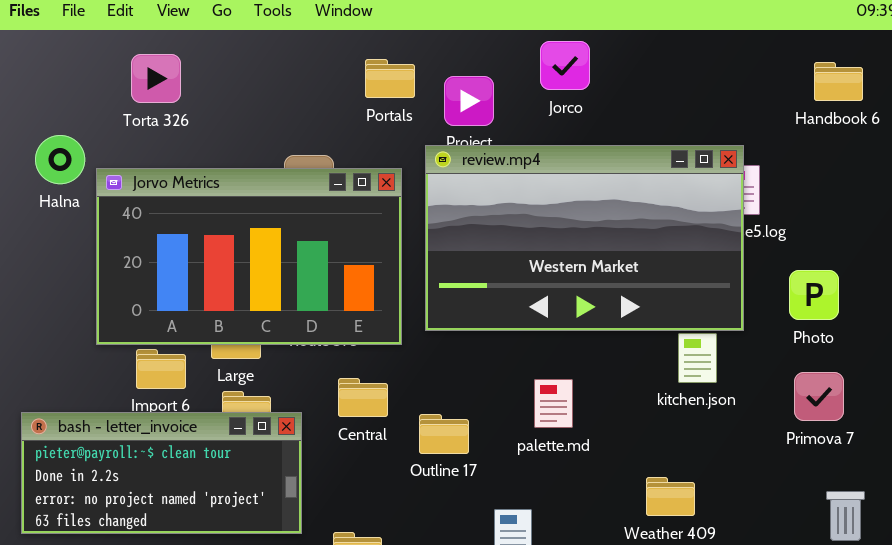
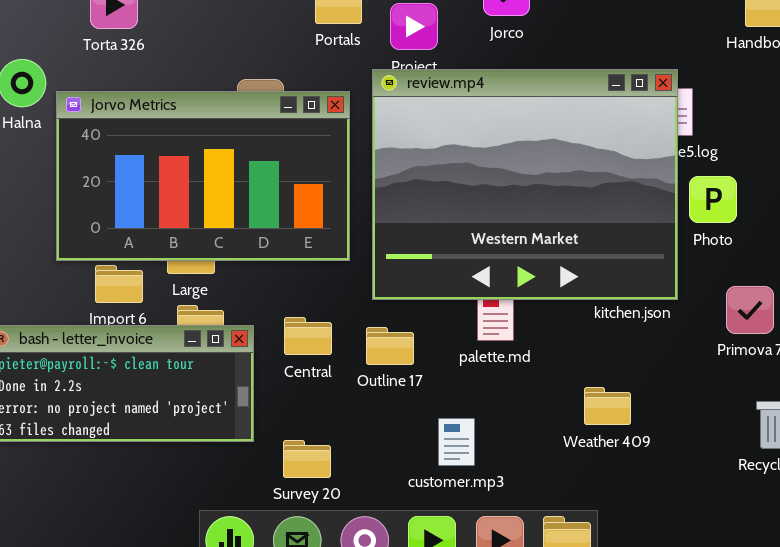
review.mp4: [425,145,744,331] -> [372,69,678,300], resized
Photo: [789,270,839,320] -> [689,176,737,223], moved
Central: [338,378,388,417] -> [284,317,332,355], moved

